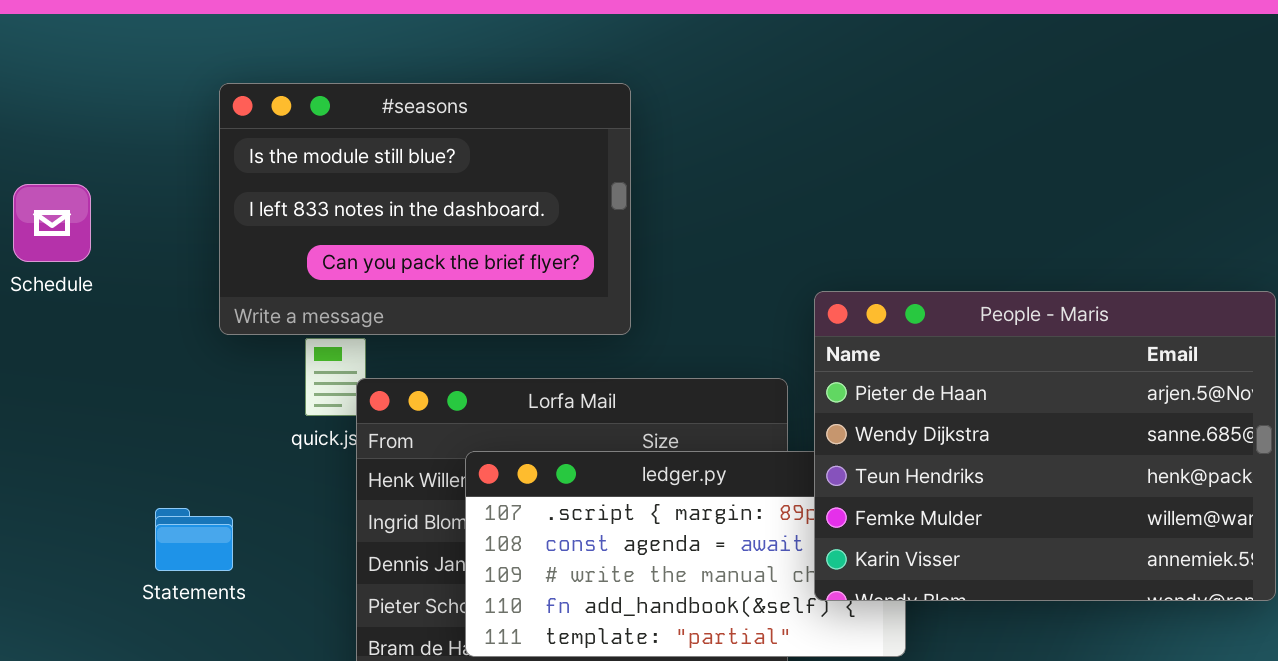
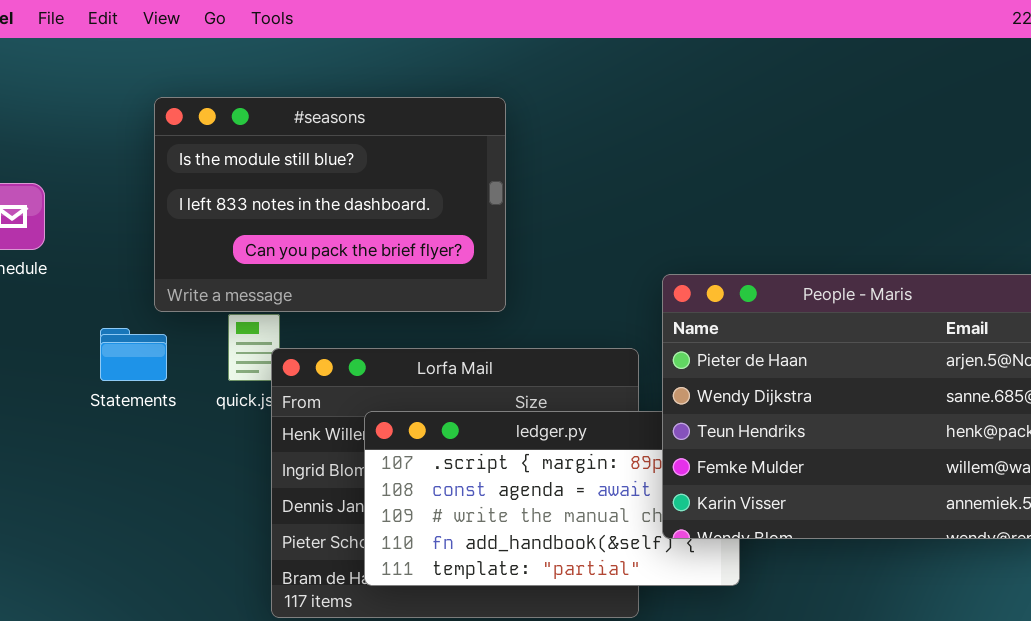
Statements: [155,508,233,571] -> [100,328,167,381], moved

